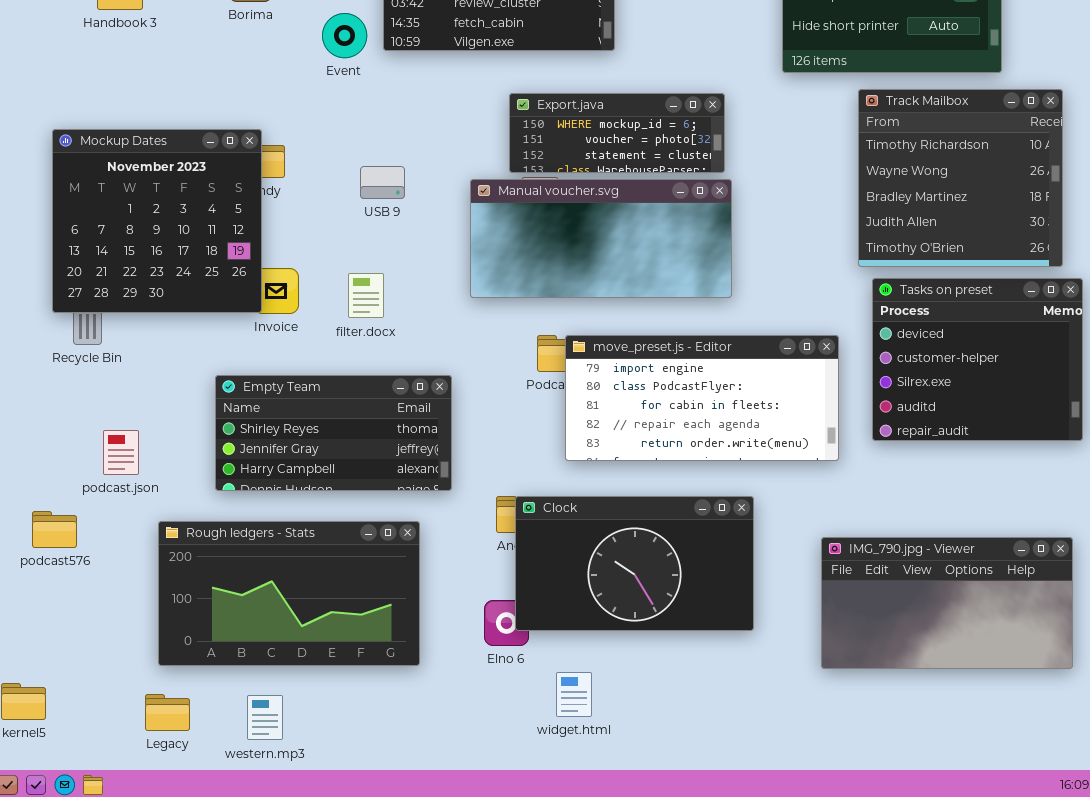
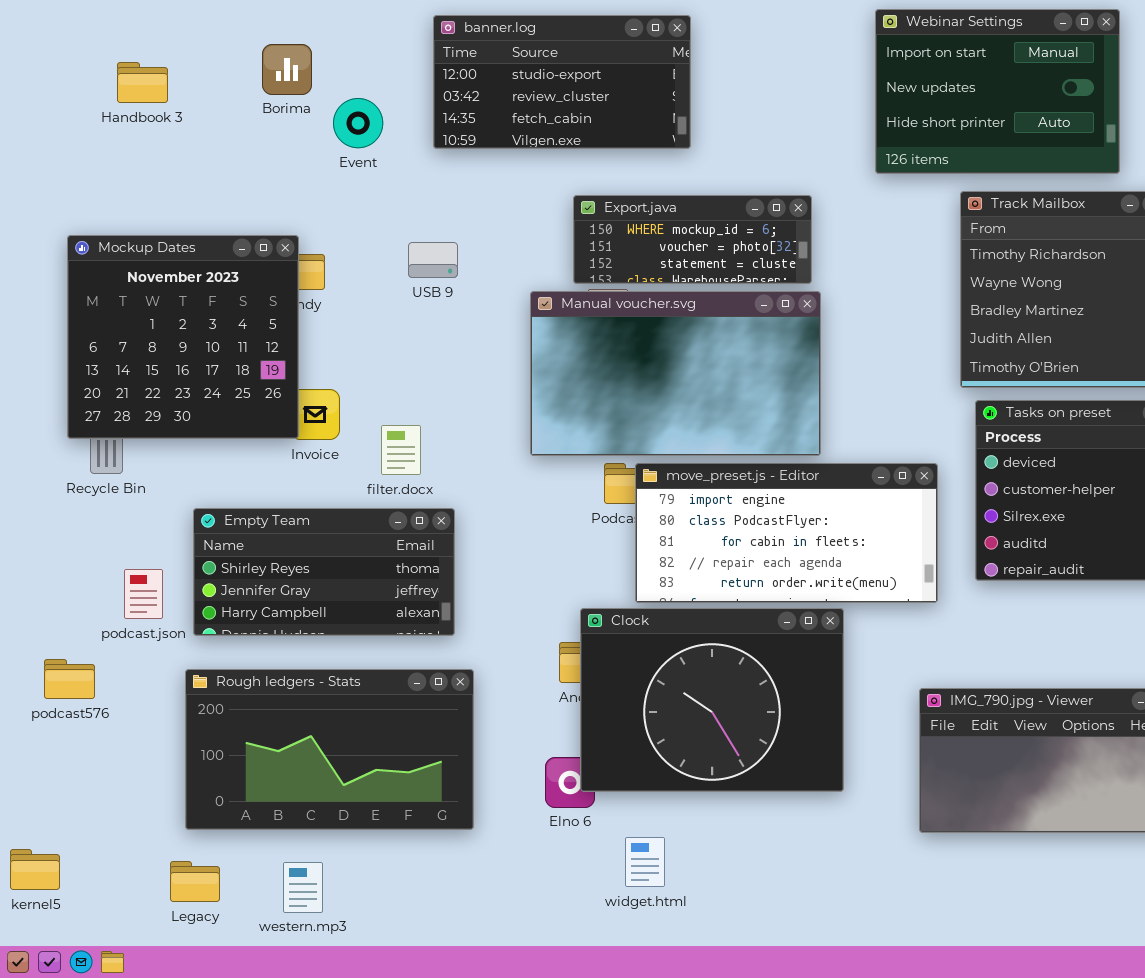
Event: [322,13,367,58] -> [333,98,383,148], moved
USB 9: [360,166,405,199] -> [408,242,458,278], moved
Manual voucher.svg: [470,179,732,298] -> [530,291,821,456], resized
filter.docx: [348,273,384,318] -> [381,425,421,475], moved
Empty Team: [215,375,452,491] -> [193,508,455,636], moved
Clock: [515,496,754,631] -> [580,608,844,792], resized

